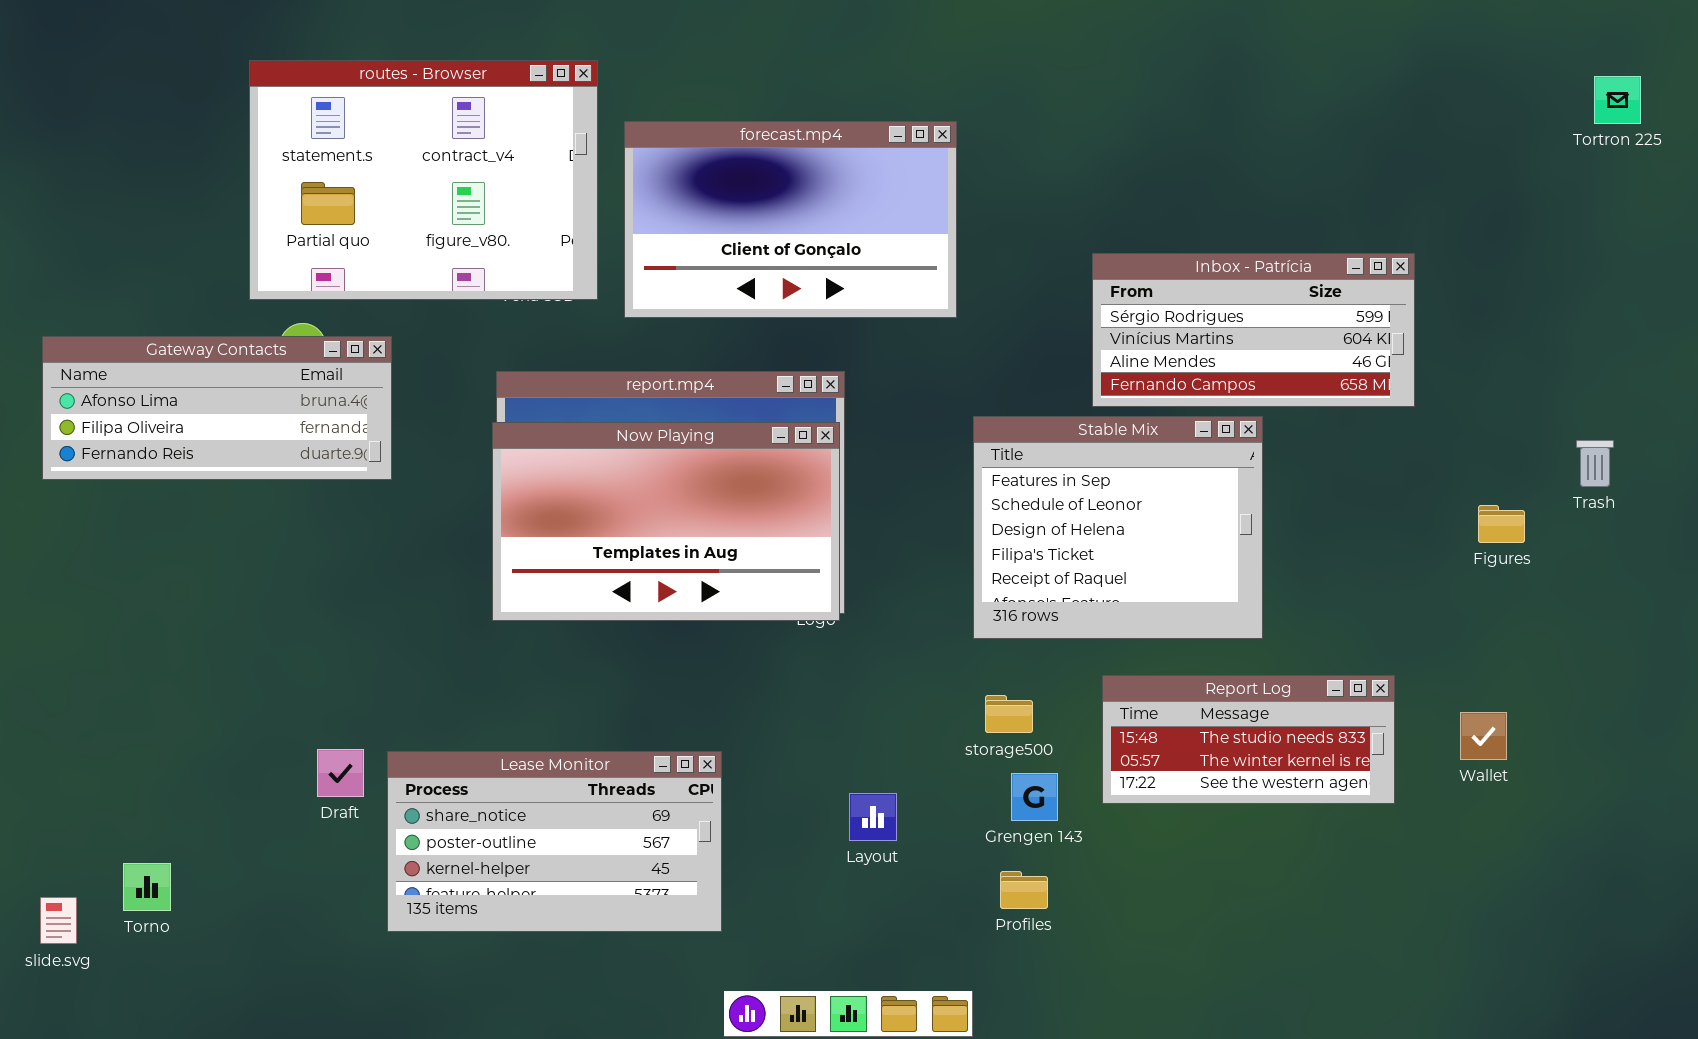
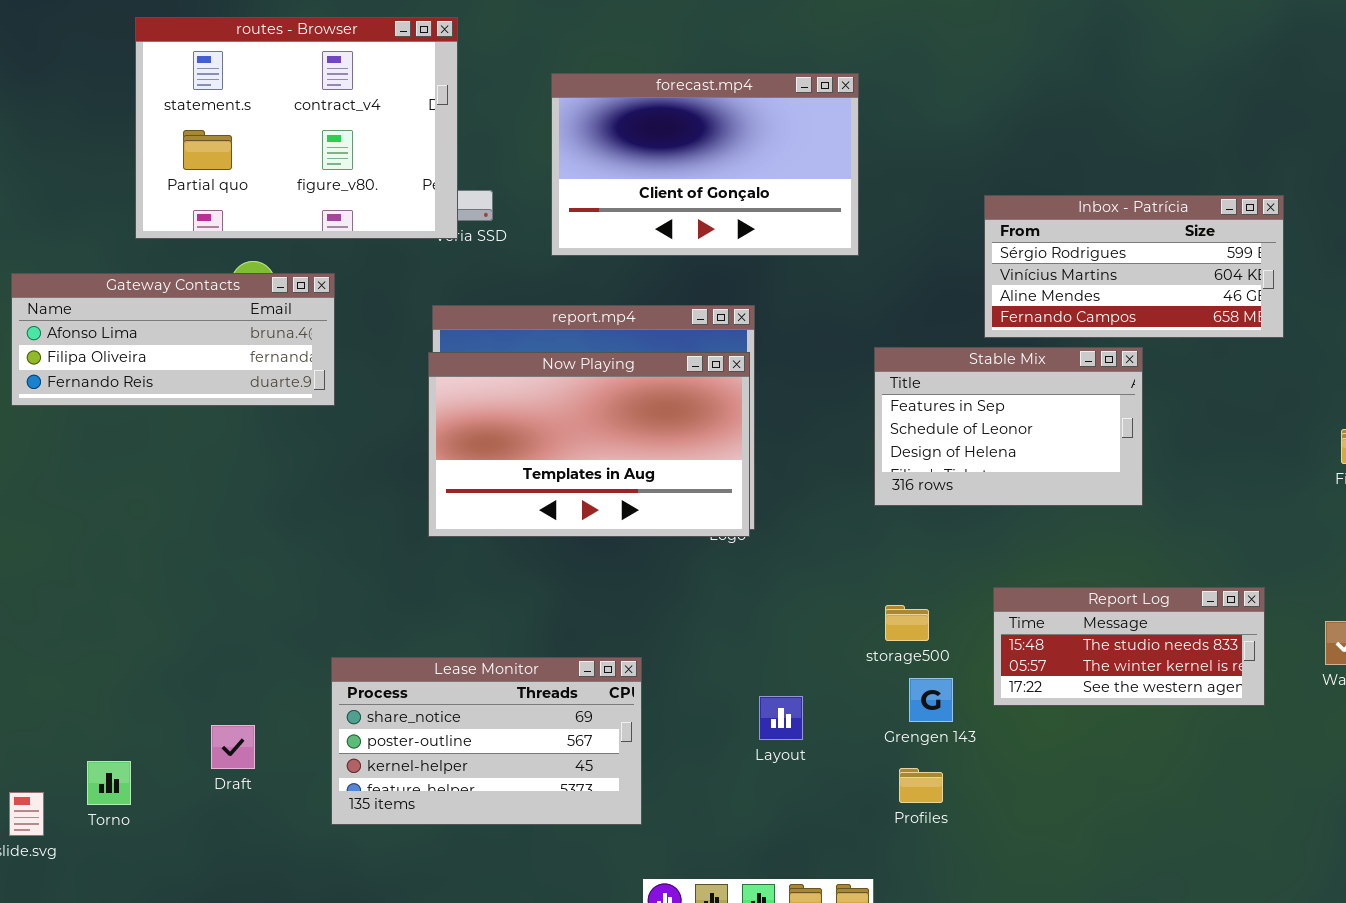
routes - Browser: [249,60,598,300] -> [135,17,458,239], moved
Stable Mix: [973,416,1263,639] -> [874,347,1143,506], resized
Draft: [317,749,364,797] -> [211,725,255,769], moved

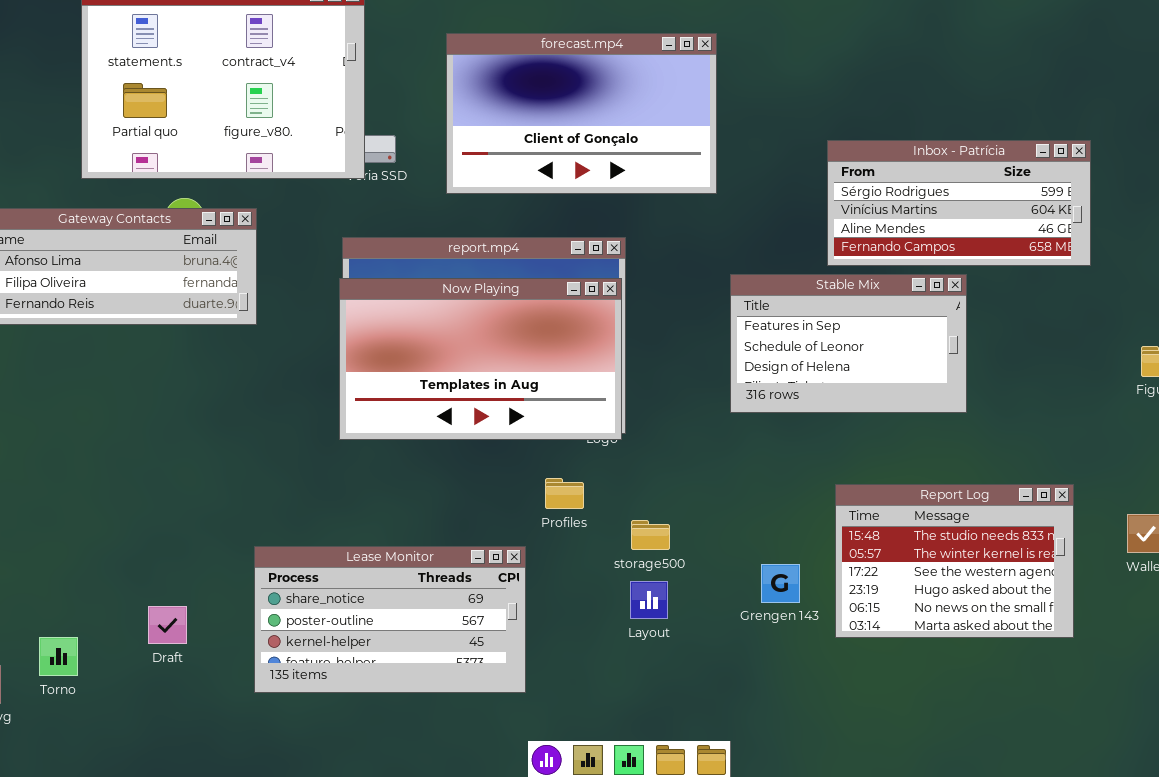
Report Log: [993,587,1265,706] -> [835,484,1074,638], resized
storage500: [885,605,929,641] -> [631,520,670,550], moved
Profiles: [899,768,943,803] -> [545,478,584,509], moved

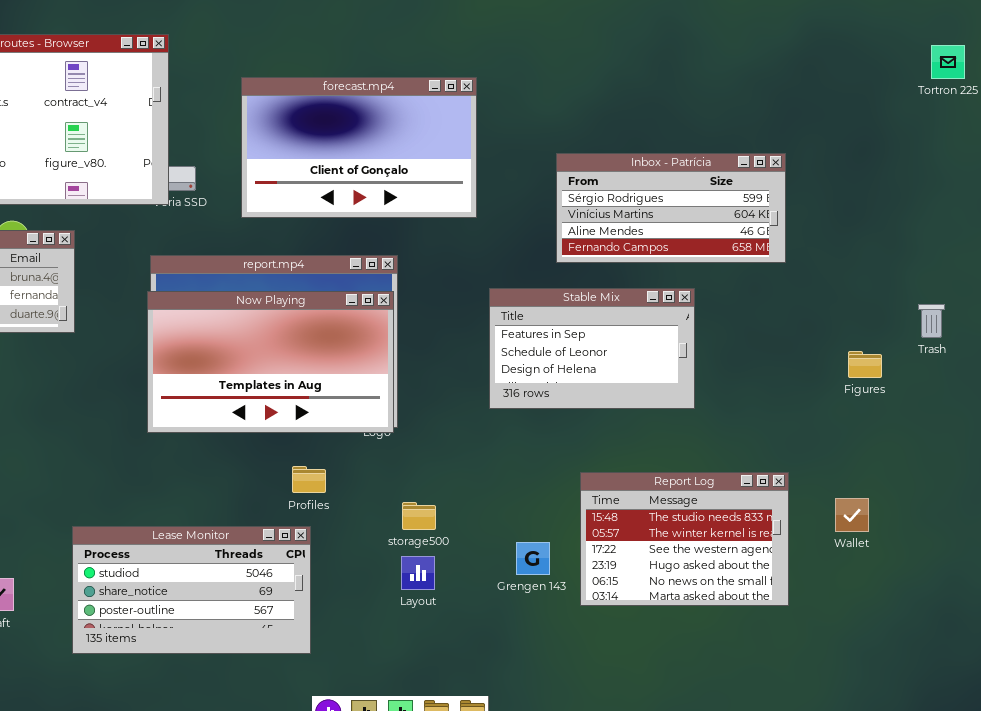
Inbox - Patrícia: [827,140,1091,266] -> [556,153,786,263], moved
Profiles: [545,478,584,509] -> [292,466,326,493], moved
Lease Monitor: [254,546,526,693] -> [72,526,311,654], scrolled up 1 row

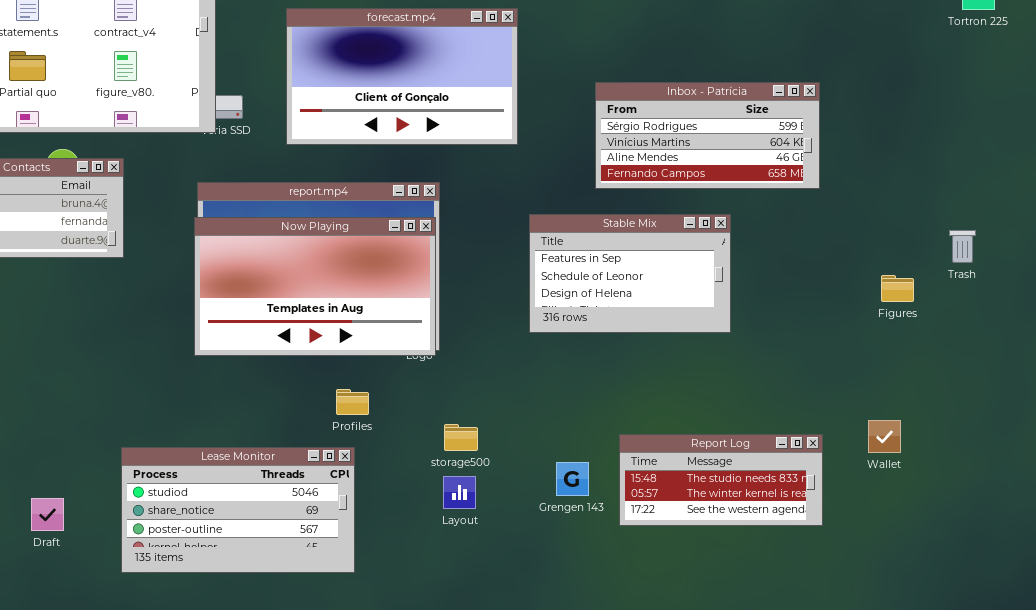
Report Log: [580,472,789,606] -> [619,434,823,526], resized

